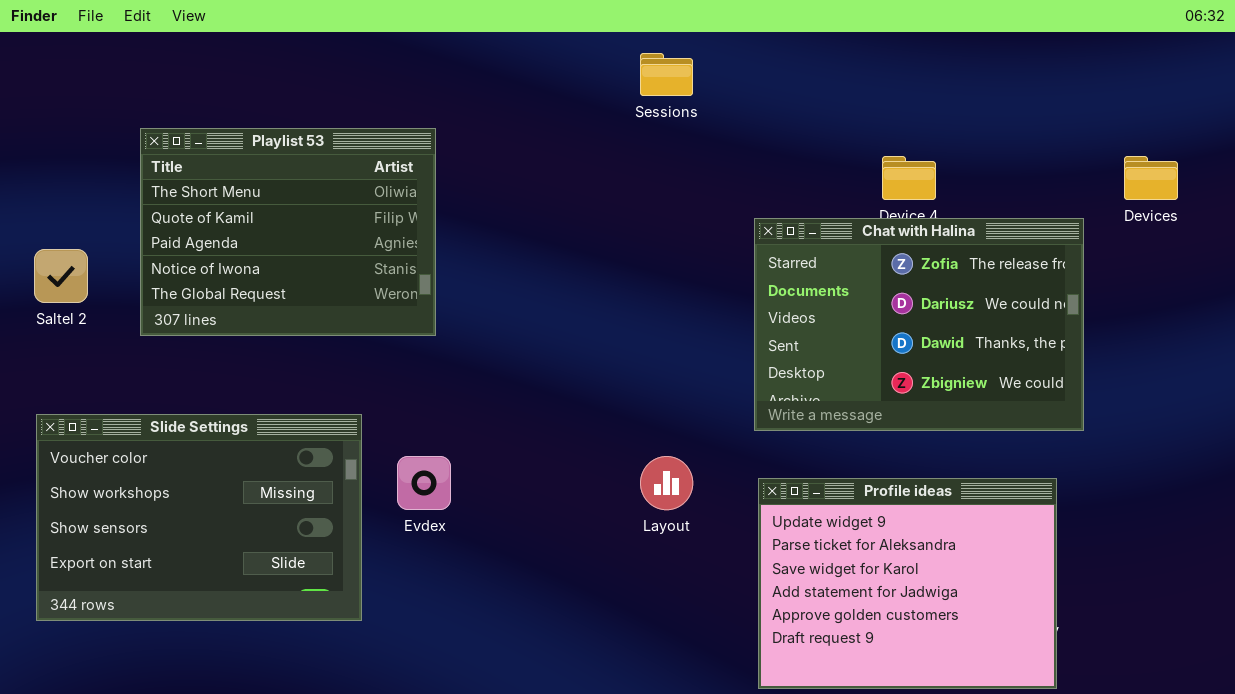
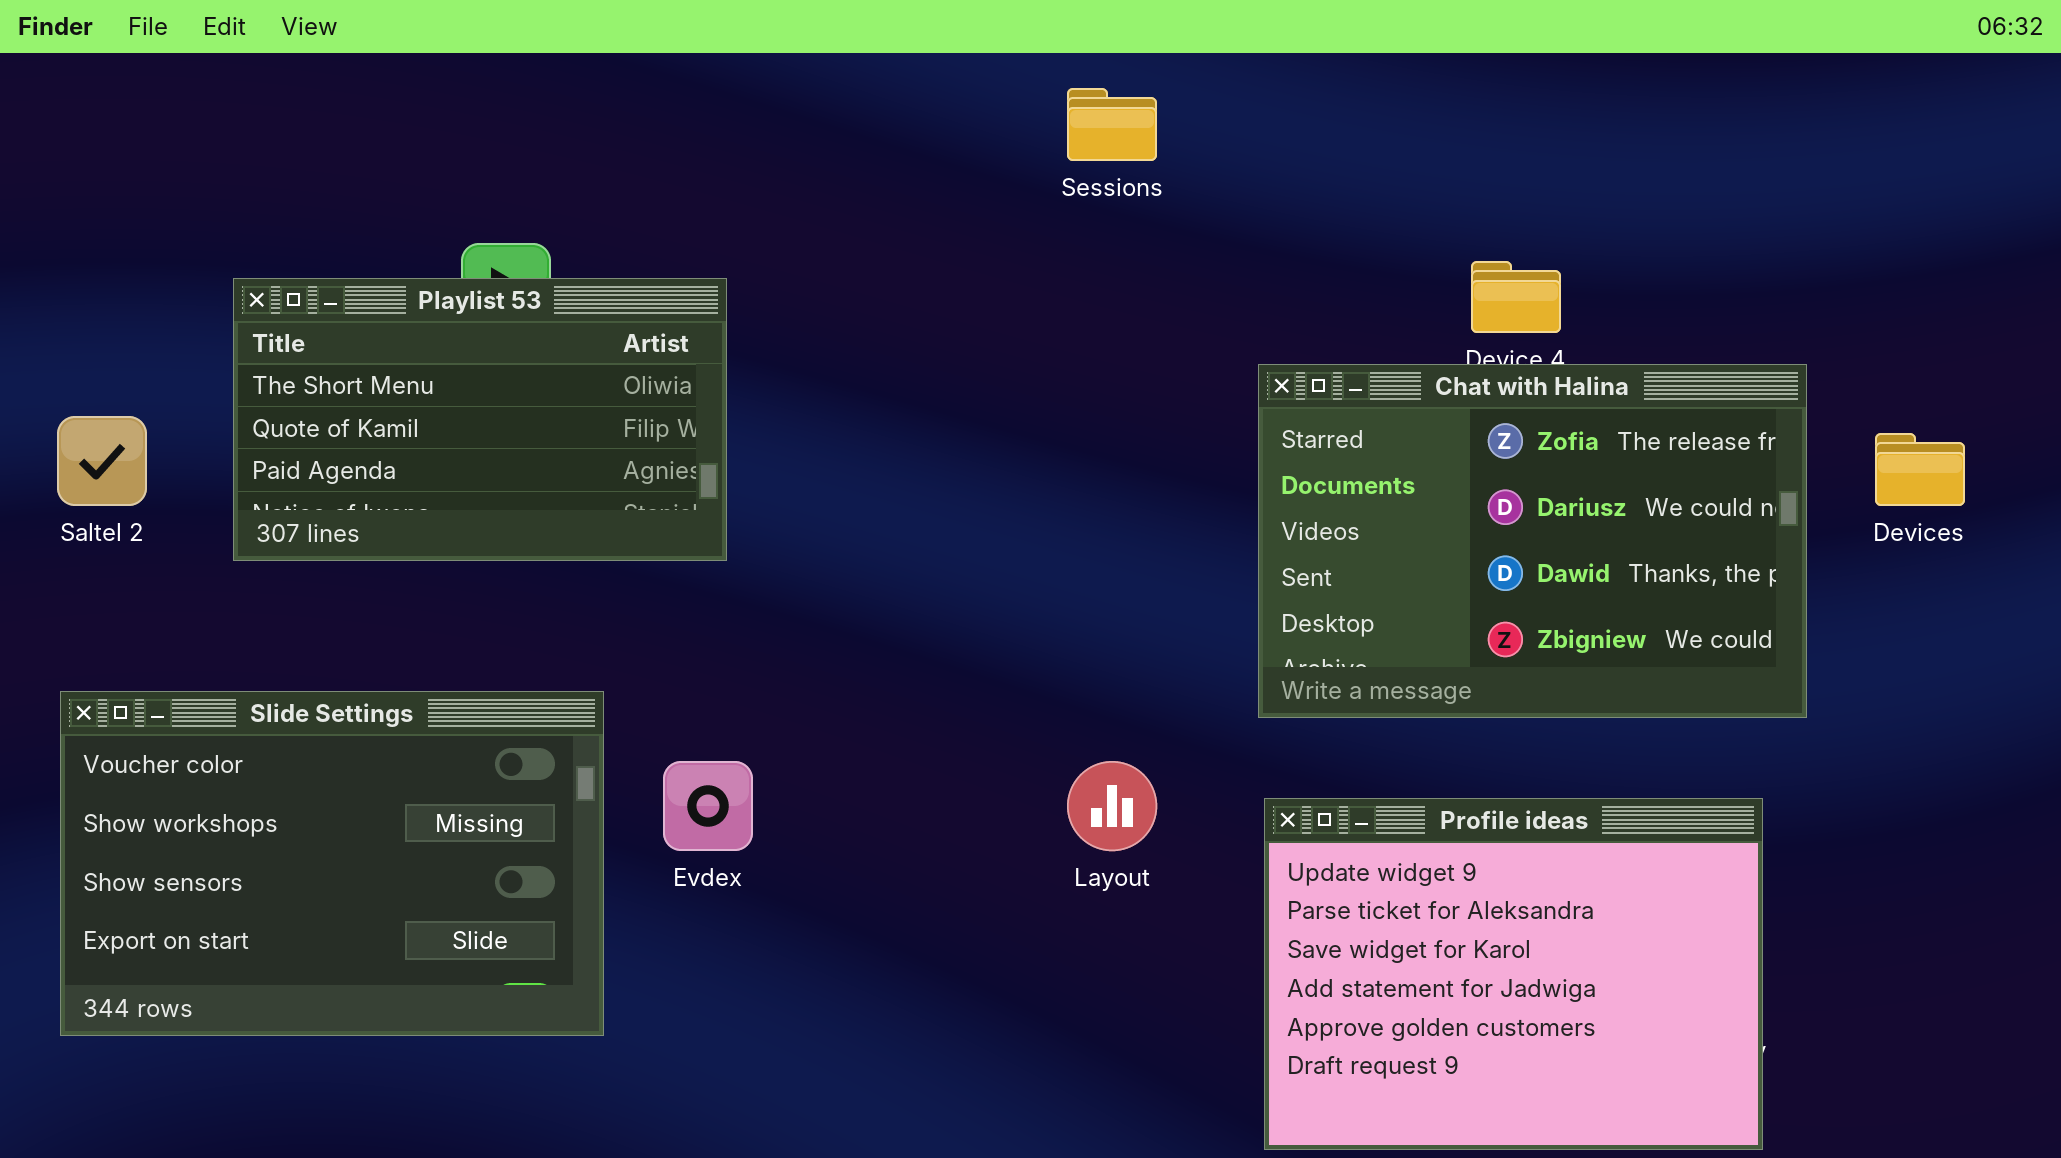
Playlist 53: [140,128,436,336] -> [233,278,727,561], resized
Devices: [1124,156,1178,200] -> [1875,433,1965,506], moved

